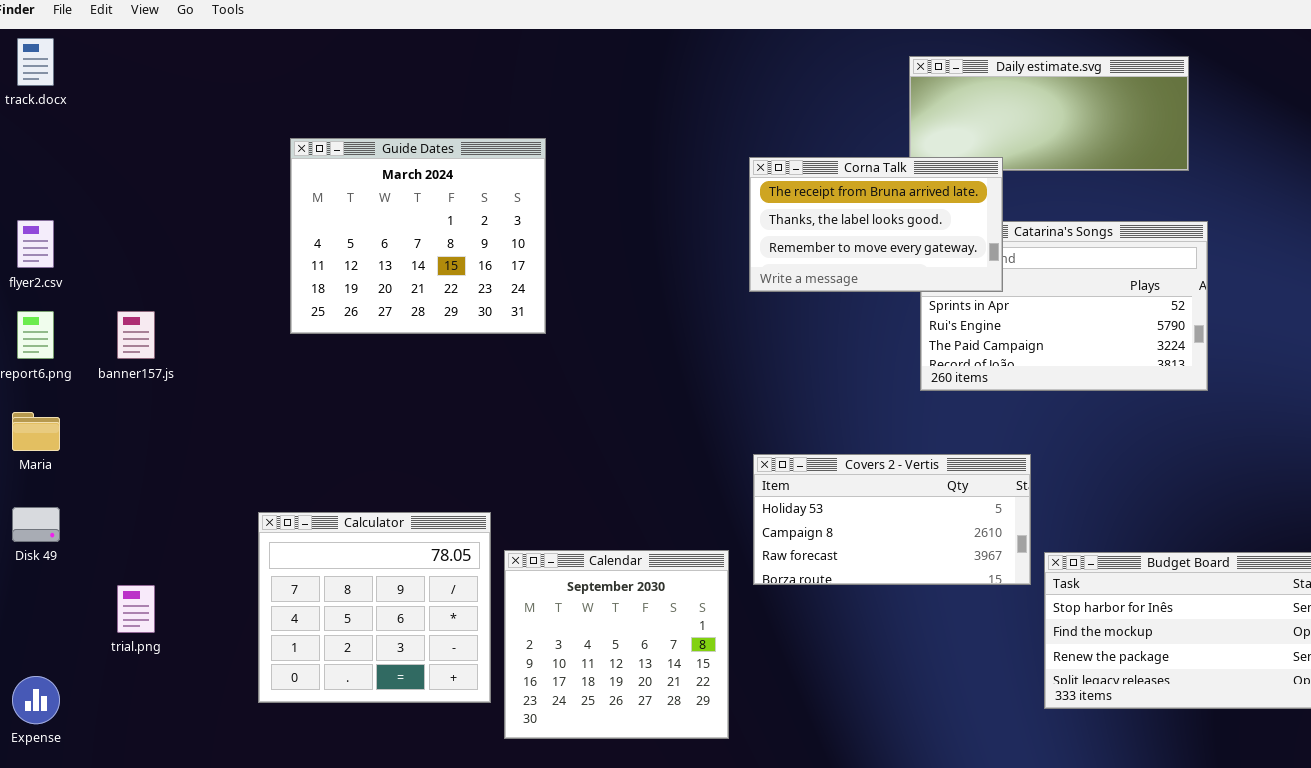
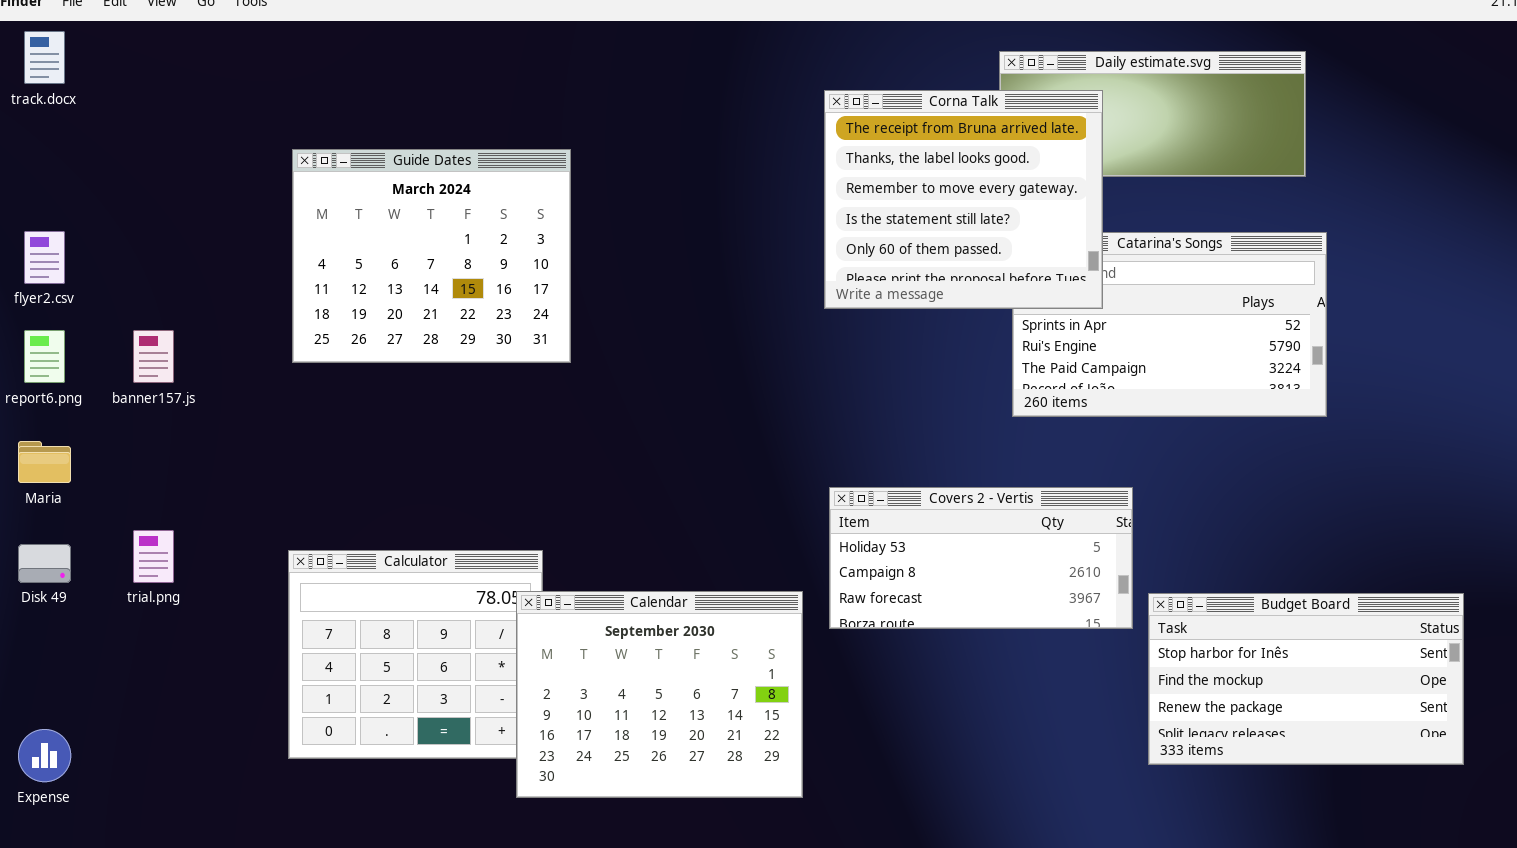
Guide Dates: [290,138,546,334] -> [292,149,571,363], moved
Corna Talk: [749,157,1003,292] -> [824,90,1103,309], resized
Calendar: [504,550,729,739] -> [516,591,803,798], resized
trial.png: [117,585,155,633] -> [133,530,174,583], moved

